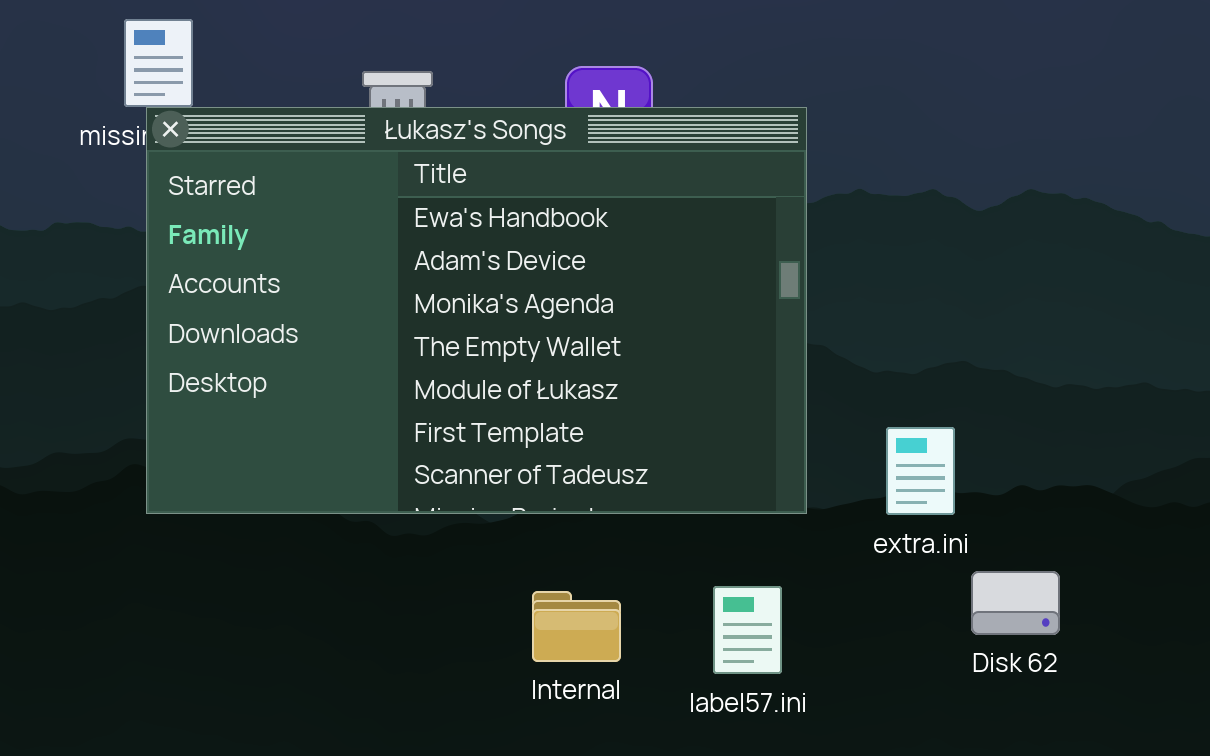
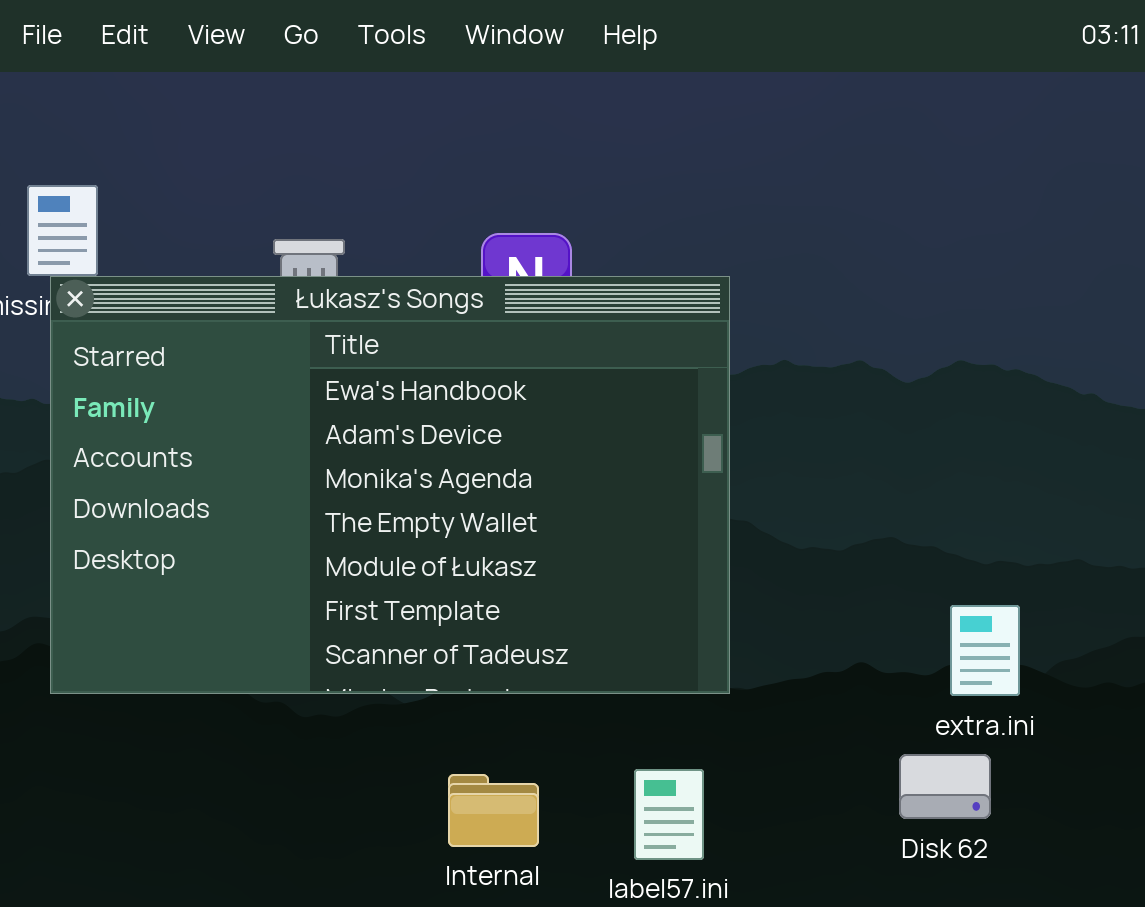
extra.ini: [886,427,955,515] -> [950,605,1020,696], moved

